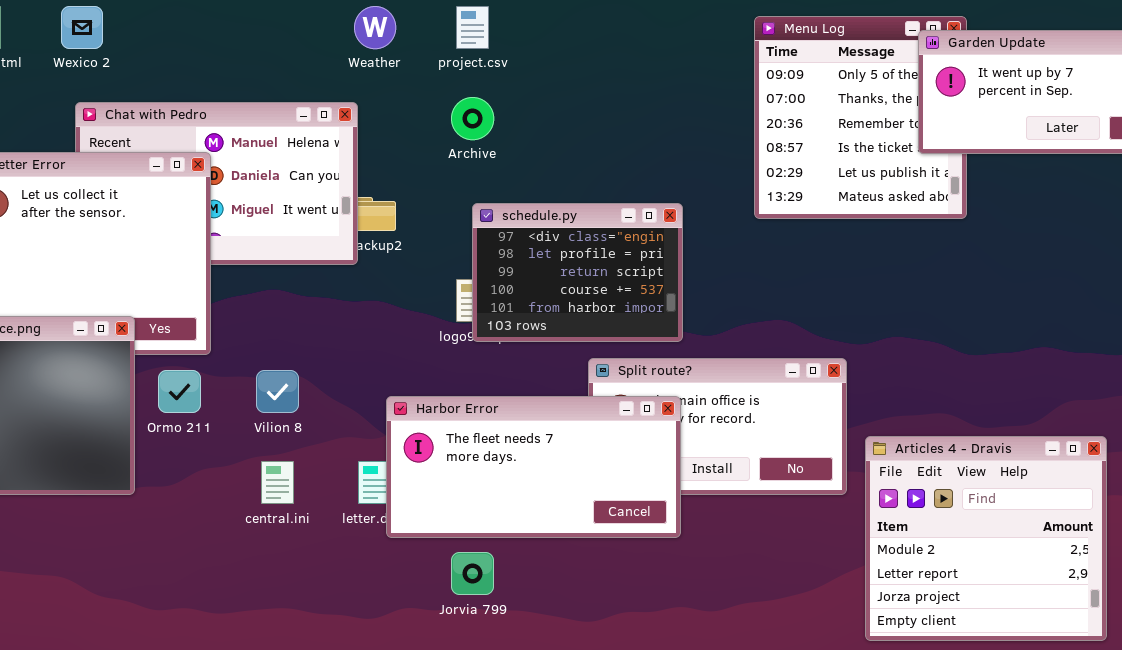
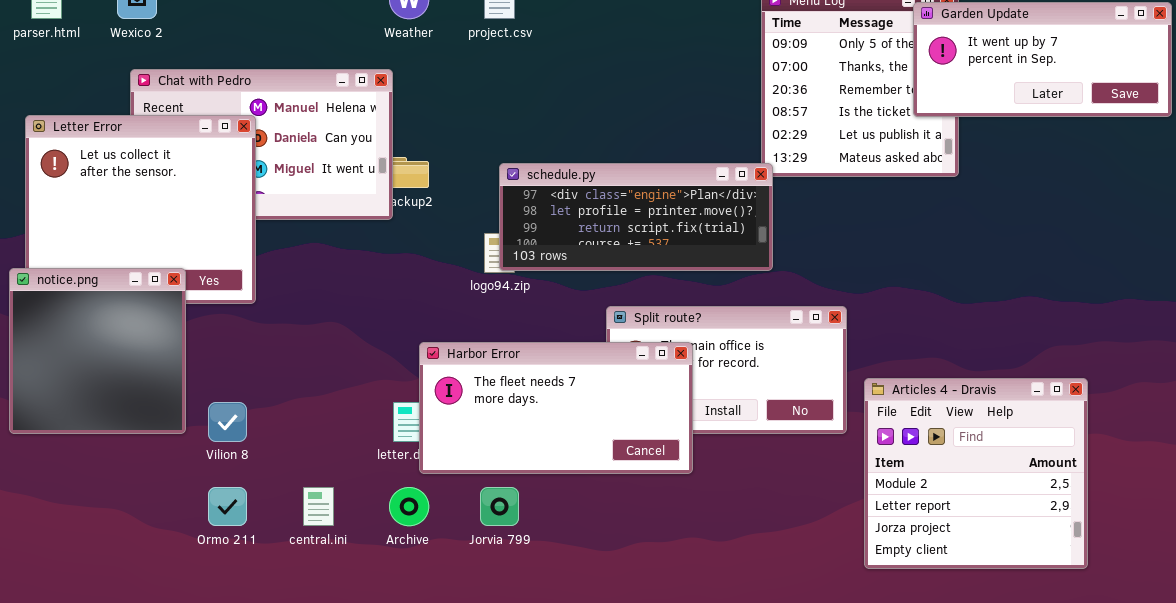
Archive: [451,97,494,140] -> [389,487,429,526], moved
schedule.py: [472,203,683,342] -> [499,163,773,271], resized
Ormo 211: [158,370,201,413] -> [208,487,247,526], moved
Vilion 8: [256,370,299,413] -> [208,402,247,442], moved
central.ini: [261,461,294,504] -> [303,487,334,526], moved

